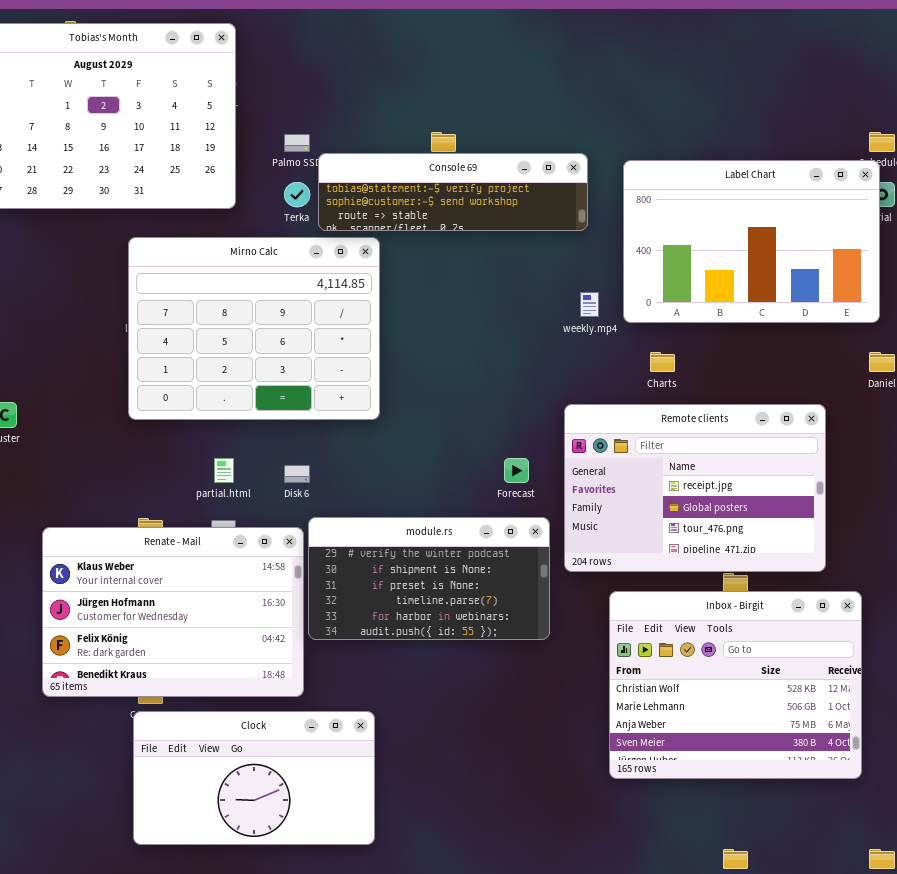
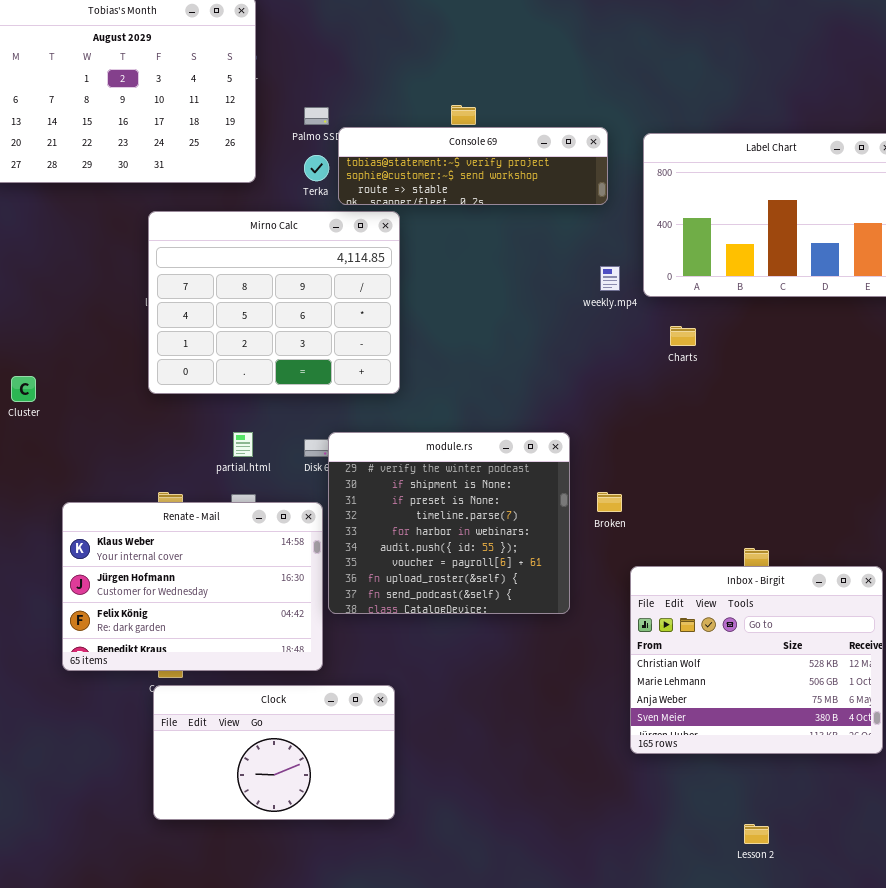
Remote clients: [564,404,826,572] -> none, closed
module.rs: [308,517,550,640] -> [328,432,570,614], resized

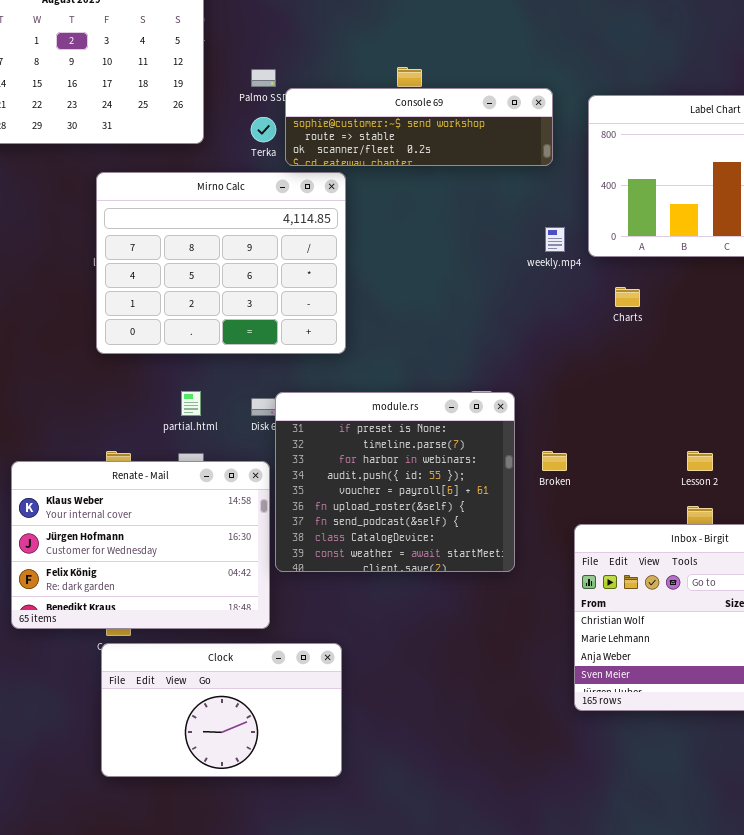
Console 69: [338,127,608,205] -> [285,88,553,166], scrolled down 1 row
module.rs: [328,432,570,614] -> [275,392,515,572], scrolled down 2 rows
Lesson 2: [744,824,769,844] -> [687,451,713,471], moved

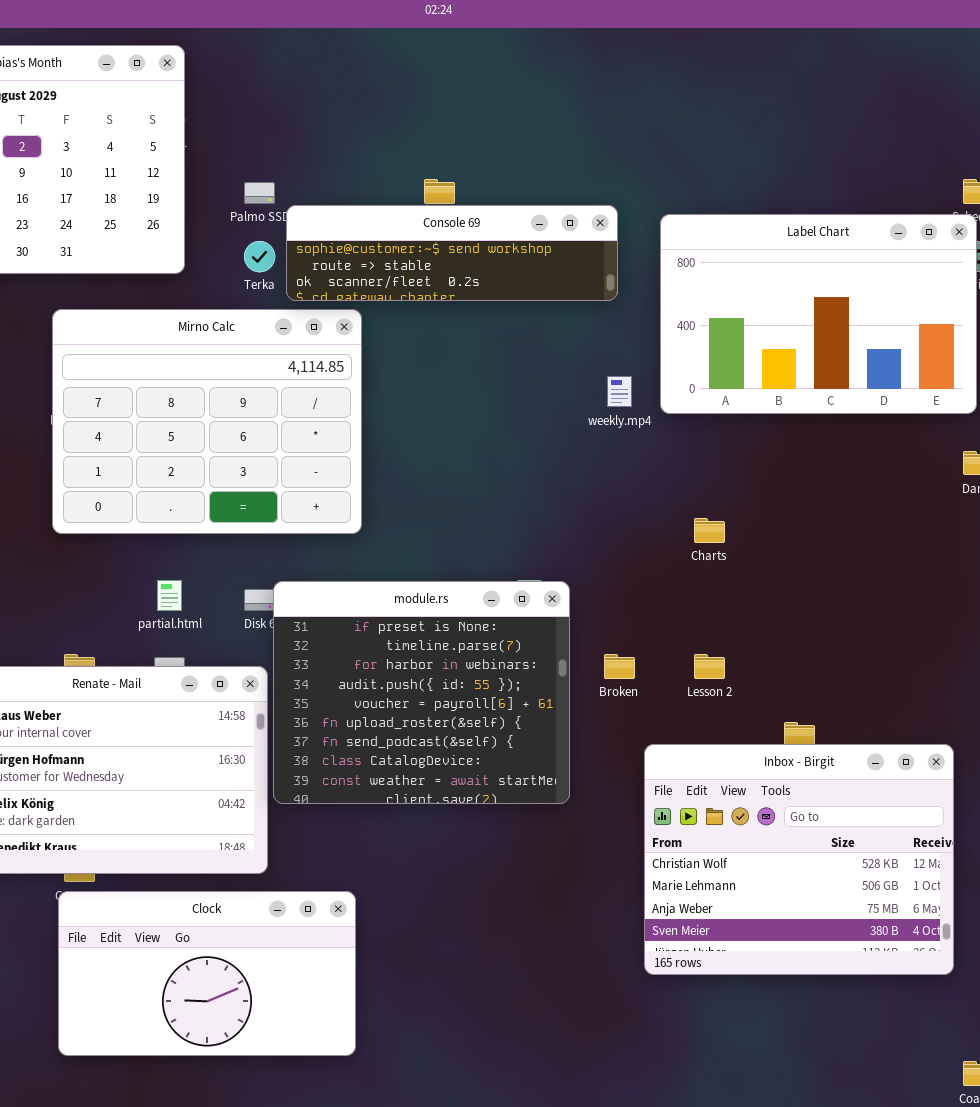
Charts: [615,287,640,307] -> [694,518,725,543], moved
Lesson 2: [687,451,713,471] -> [694,654,725,679], moved

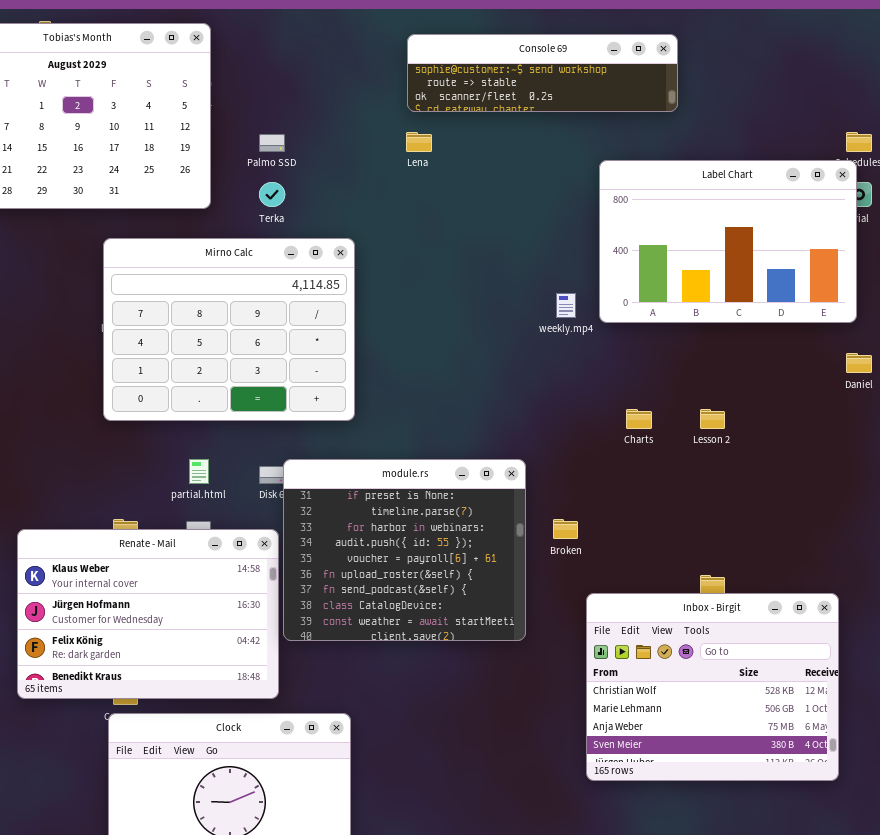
Console 69: [286,205,618,301] -> [407,34,678,112], moved
Lesson 2: [694,654,725,679] -> [700,409,725,429], moved

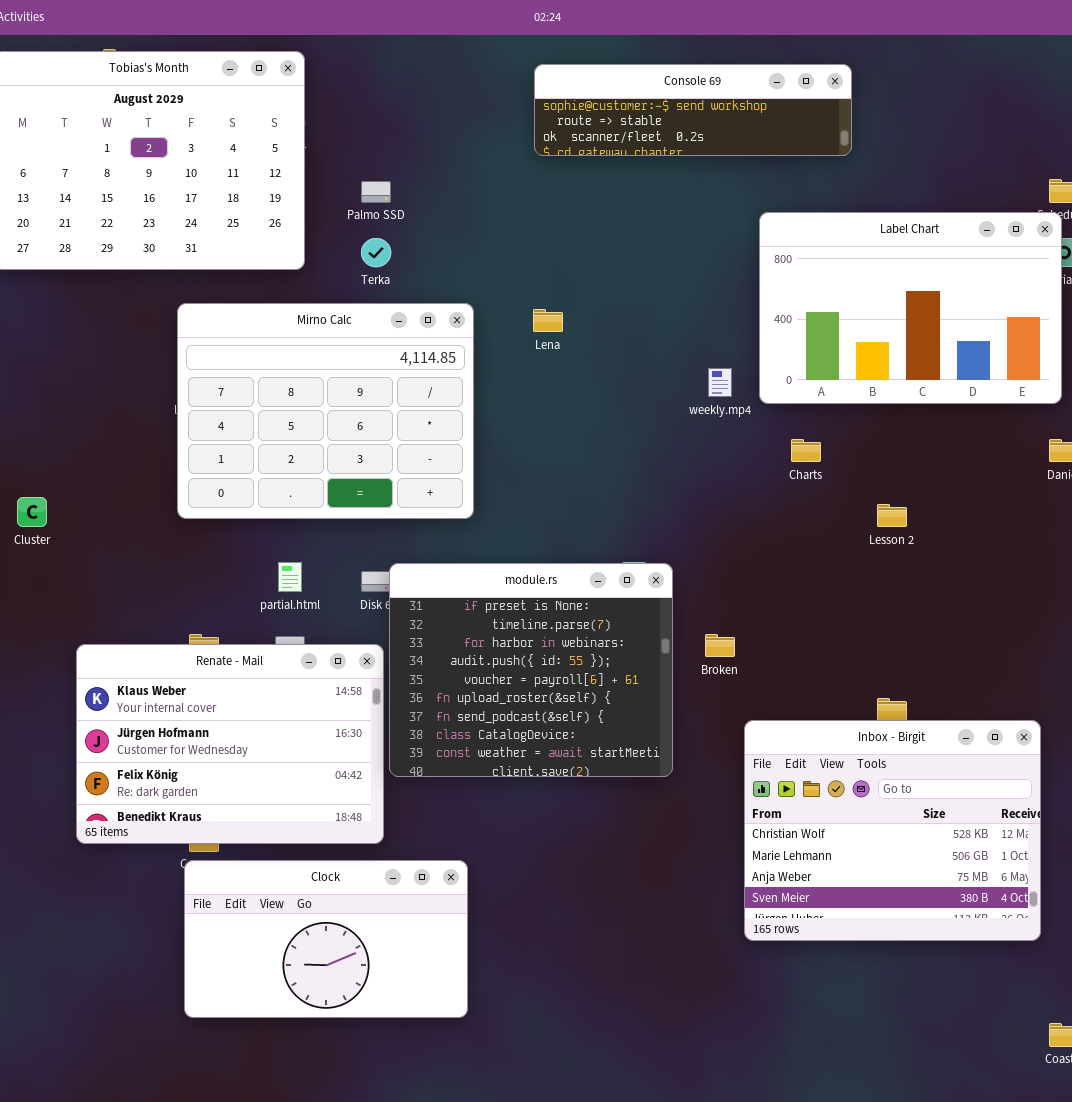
Lena: [406,132,432,152] -> [533,309,563,332], moved
Charts: [626,409,652,429] -> [791,439,821,462], moved

